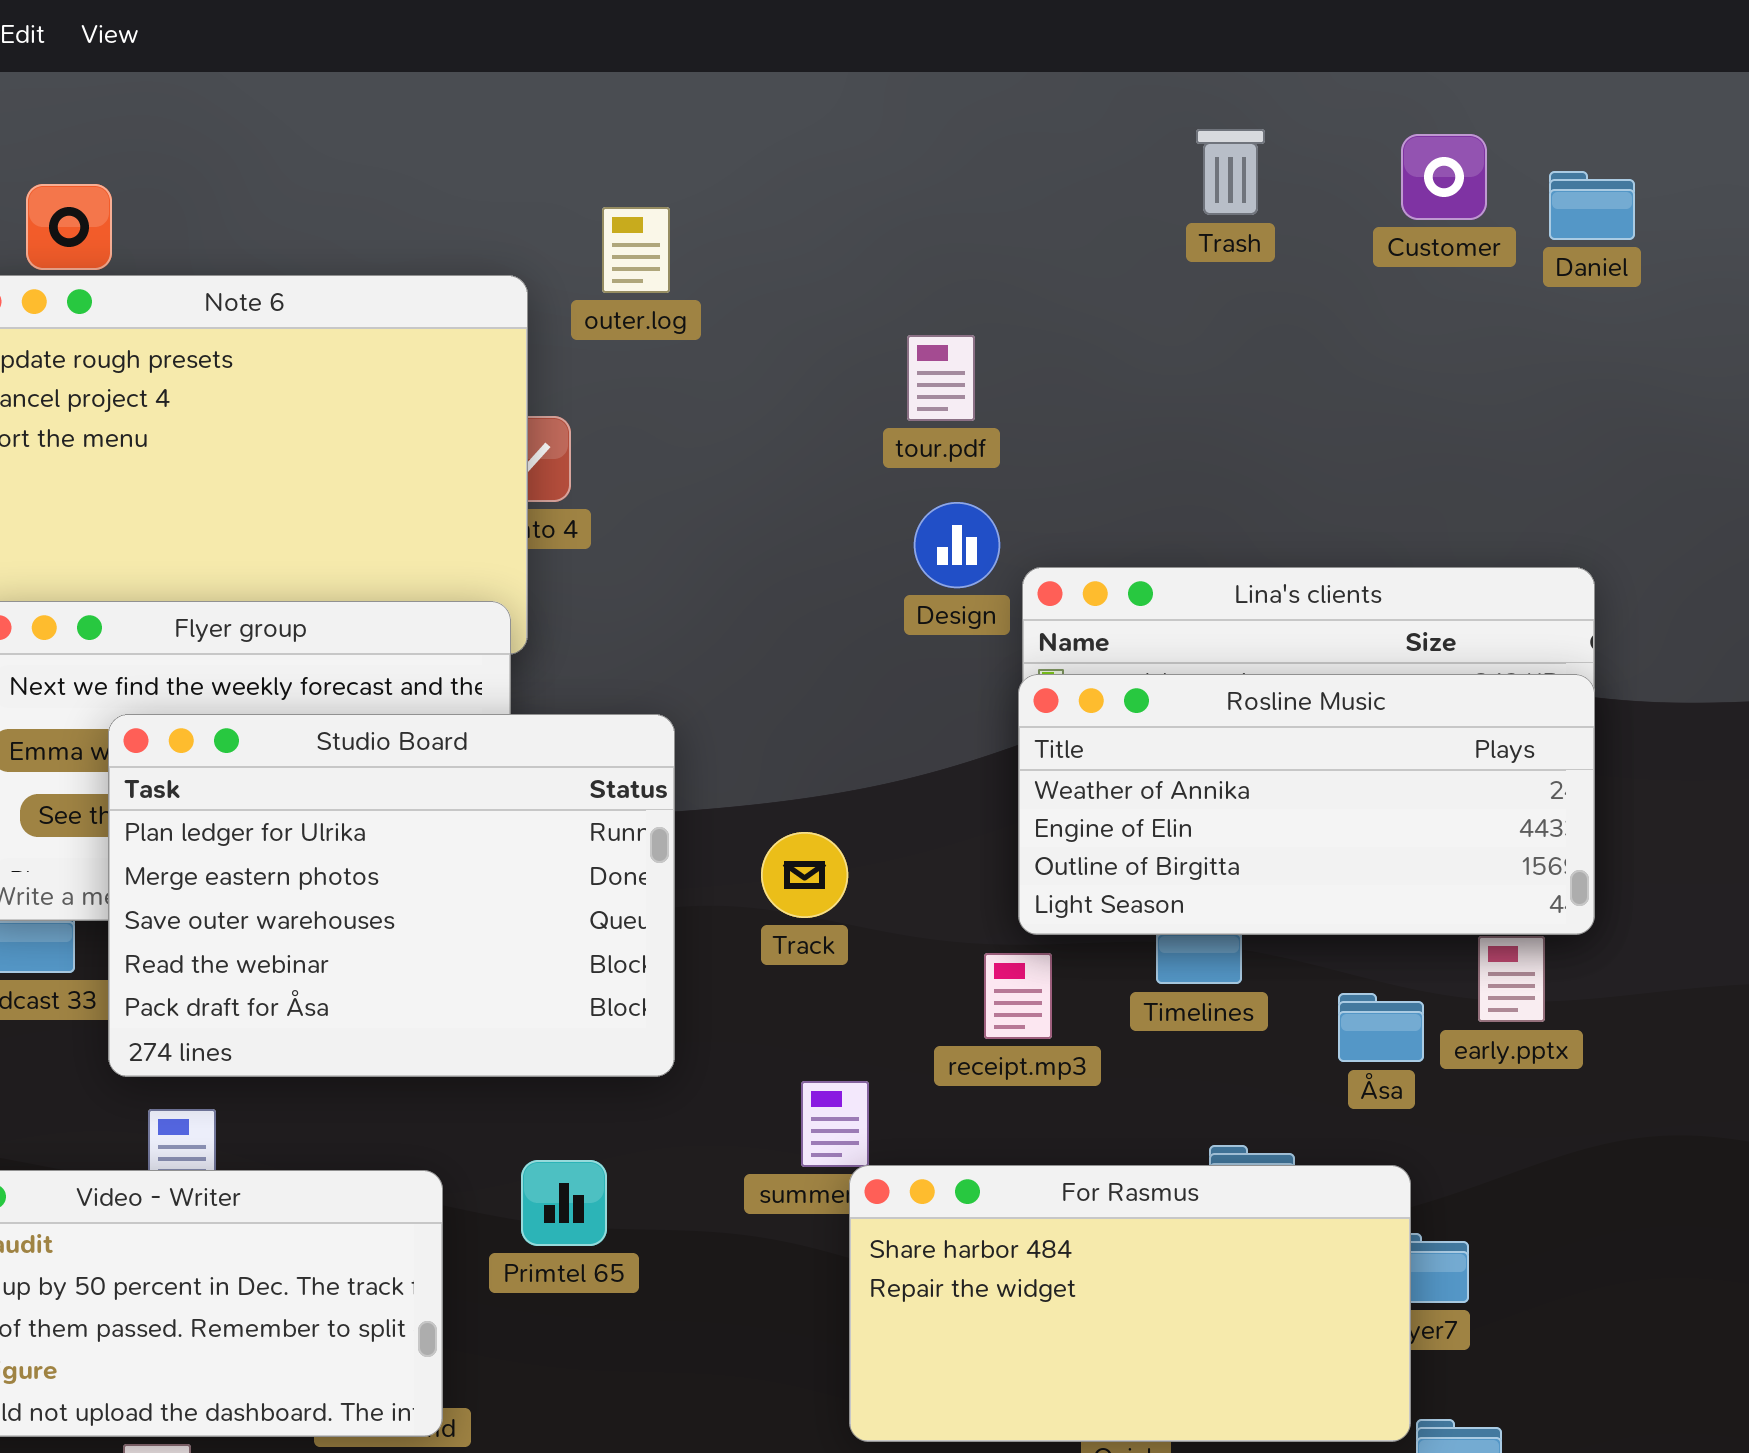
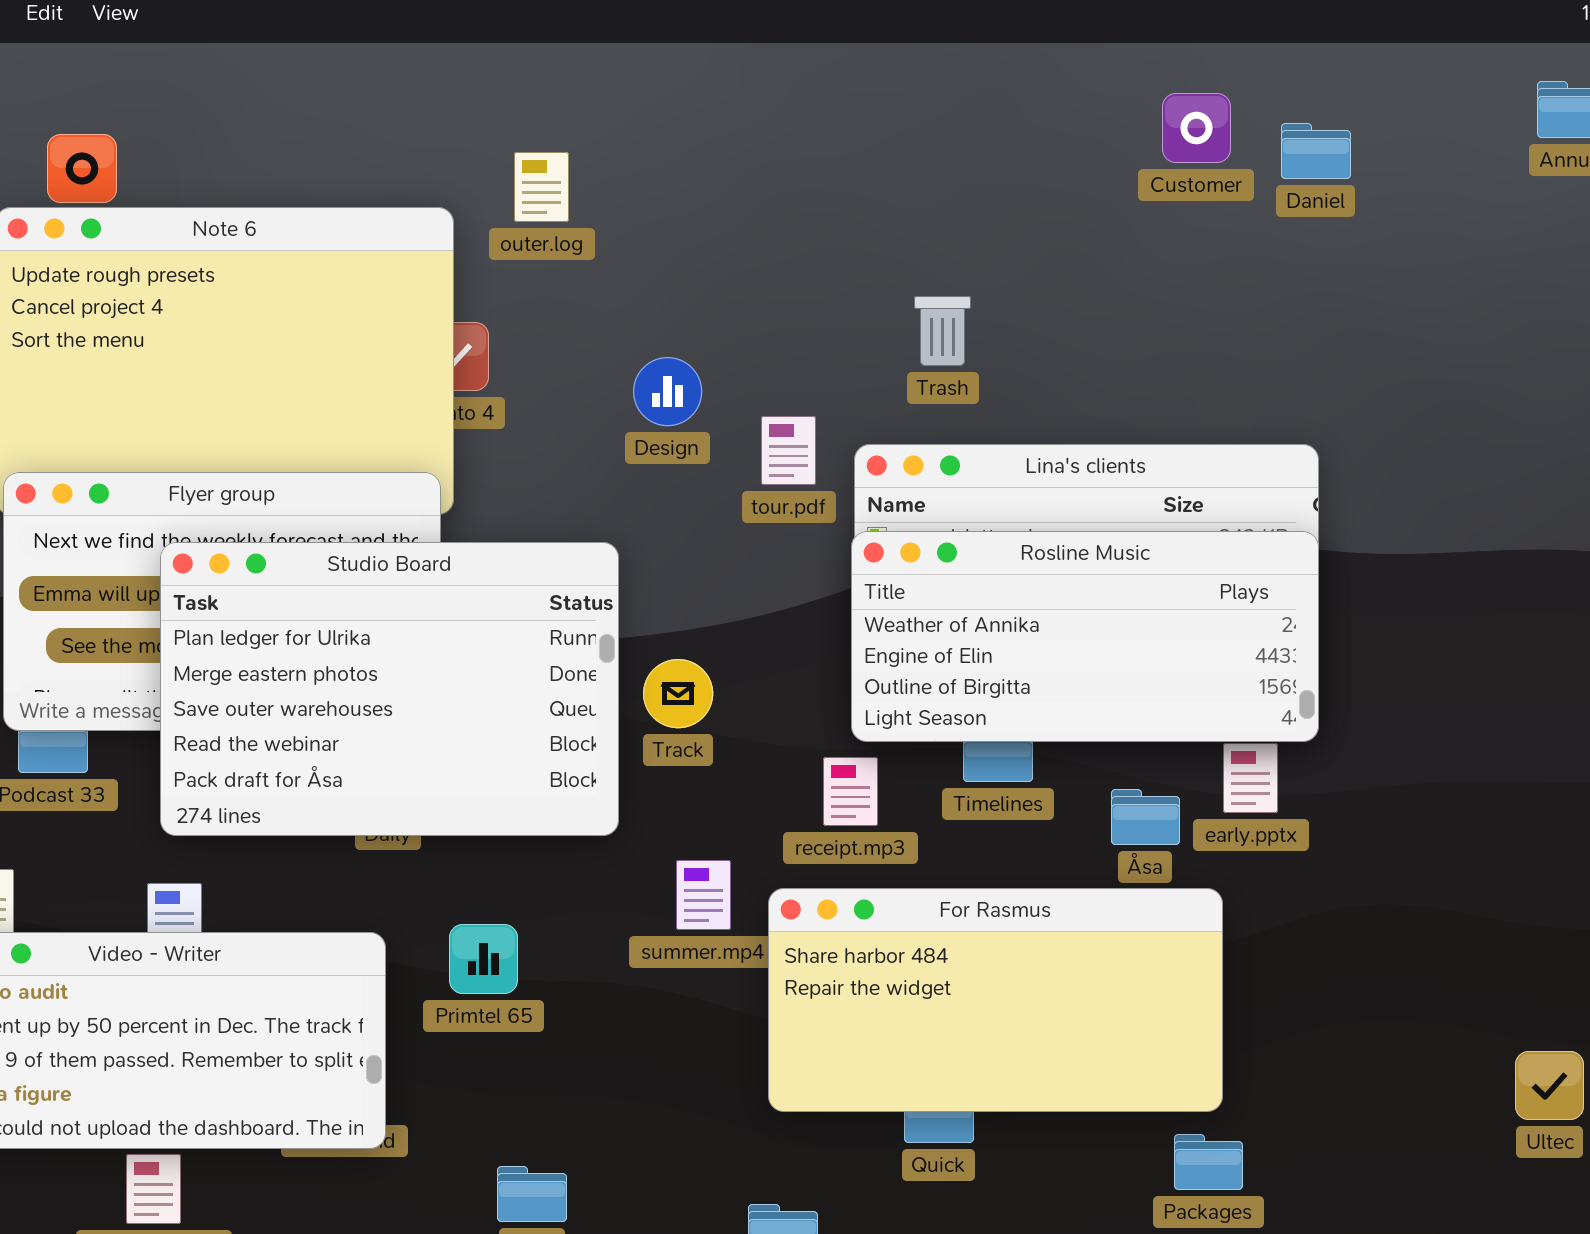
Trash: [1196,129,1265,215] -> [914,296,971,366], moved
tour.pdf: [907,335,975,421] -> [761,416,816,485], moved
Design: [914,502,1000,588] -> [633,357,702,426], moved
Studio Board: [108,714,675,1077] -> [160,542,619,836], moved
For Rasmus: [849,1165,1411,1442] -> [768,888,1223,1112], moved

